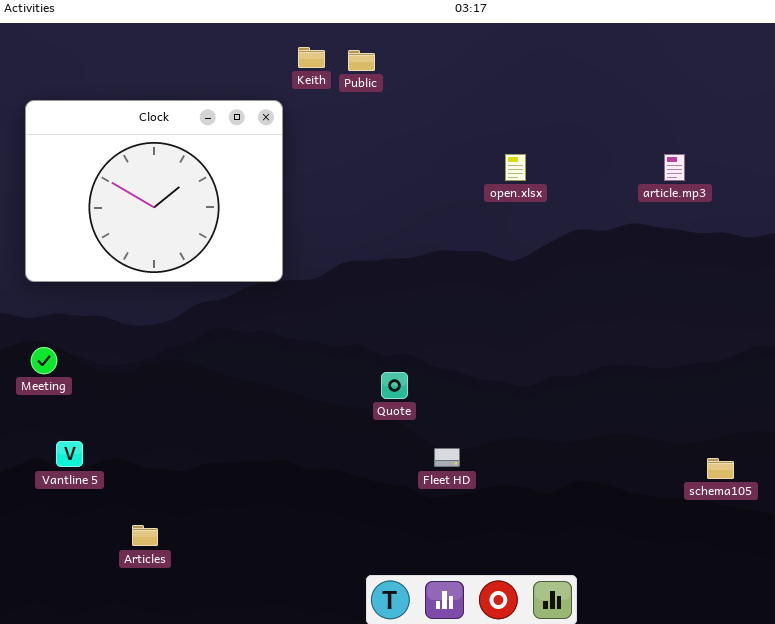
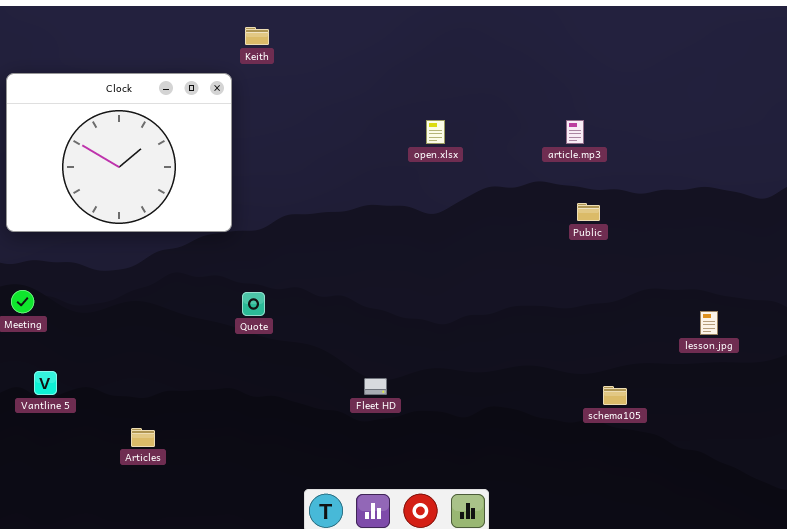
Public: [348,50,375,71] -> [577,203,600,221], moved
Quote: [381,372,408,399] -> [242,292,265,316], moved
Articles: [132,525,158,546] -> [131,428,155,447], moved

